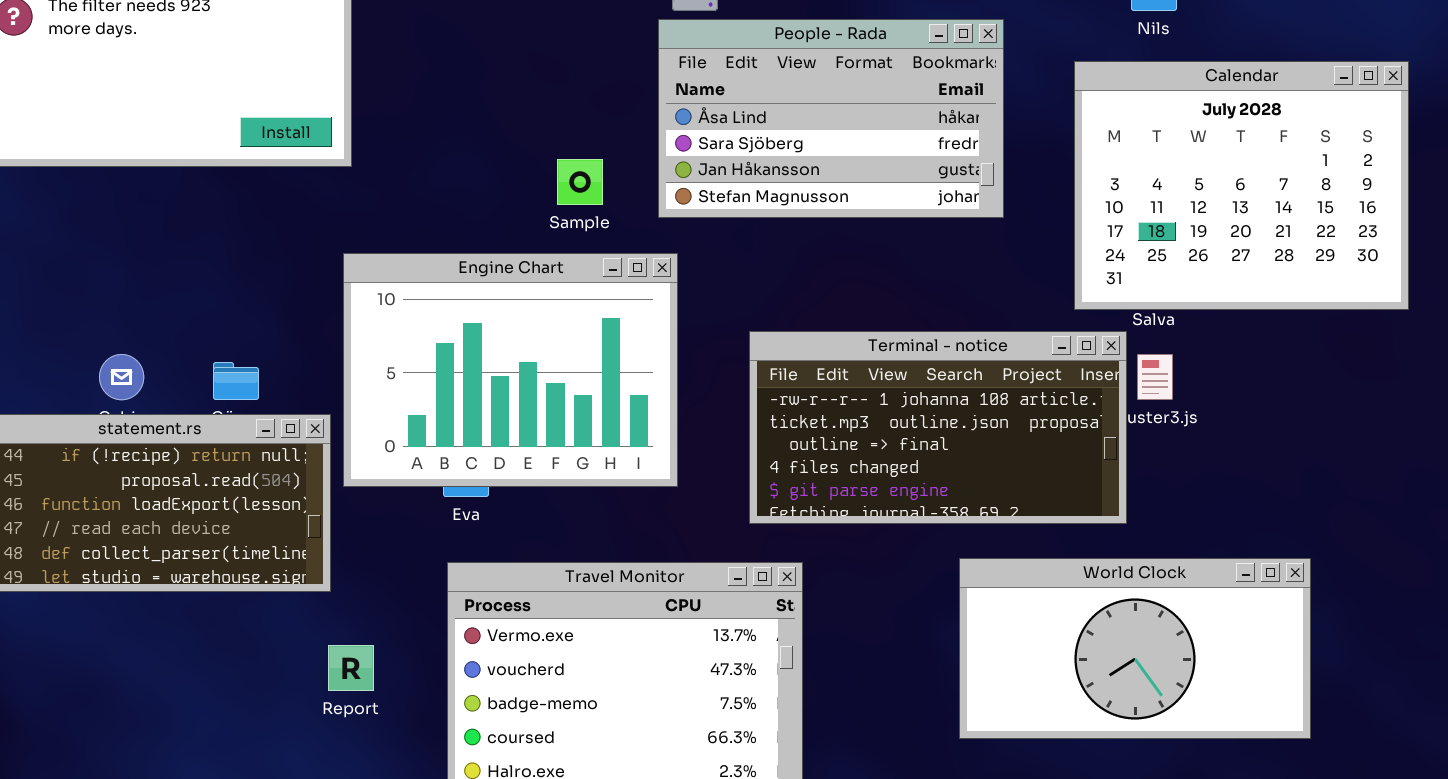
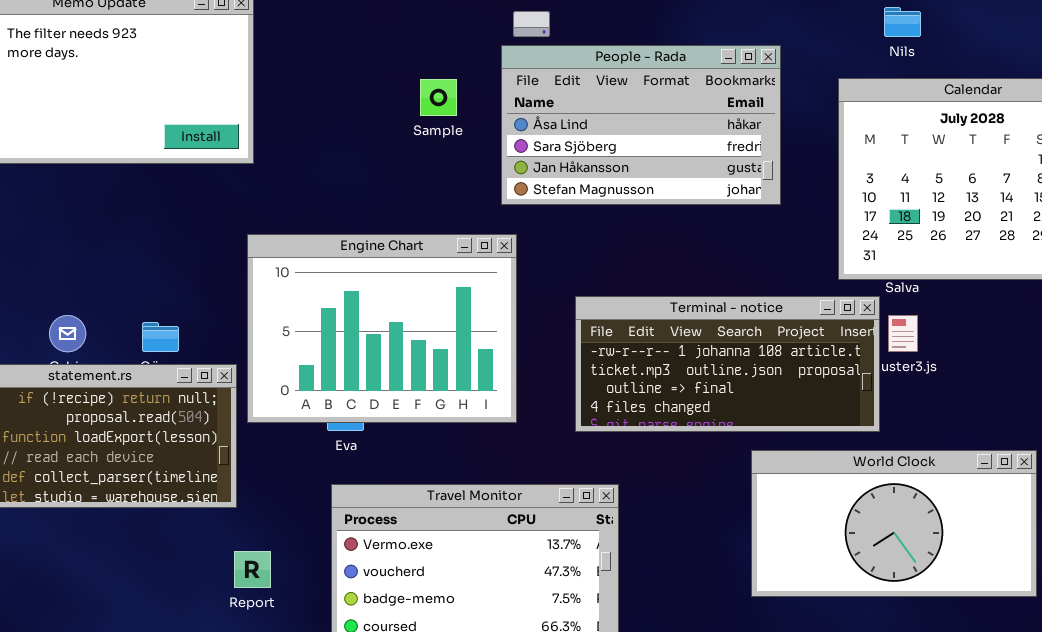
Sample: [557,159,603,205] -> [420,79,457,116], moved
Terminal - notice: [749,331,1127,524] -> [575,296,880,432], resized
World Clock: [959,558,1311,739] -> [751,450,1037,597], moved

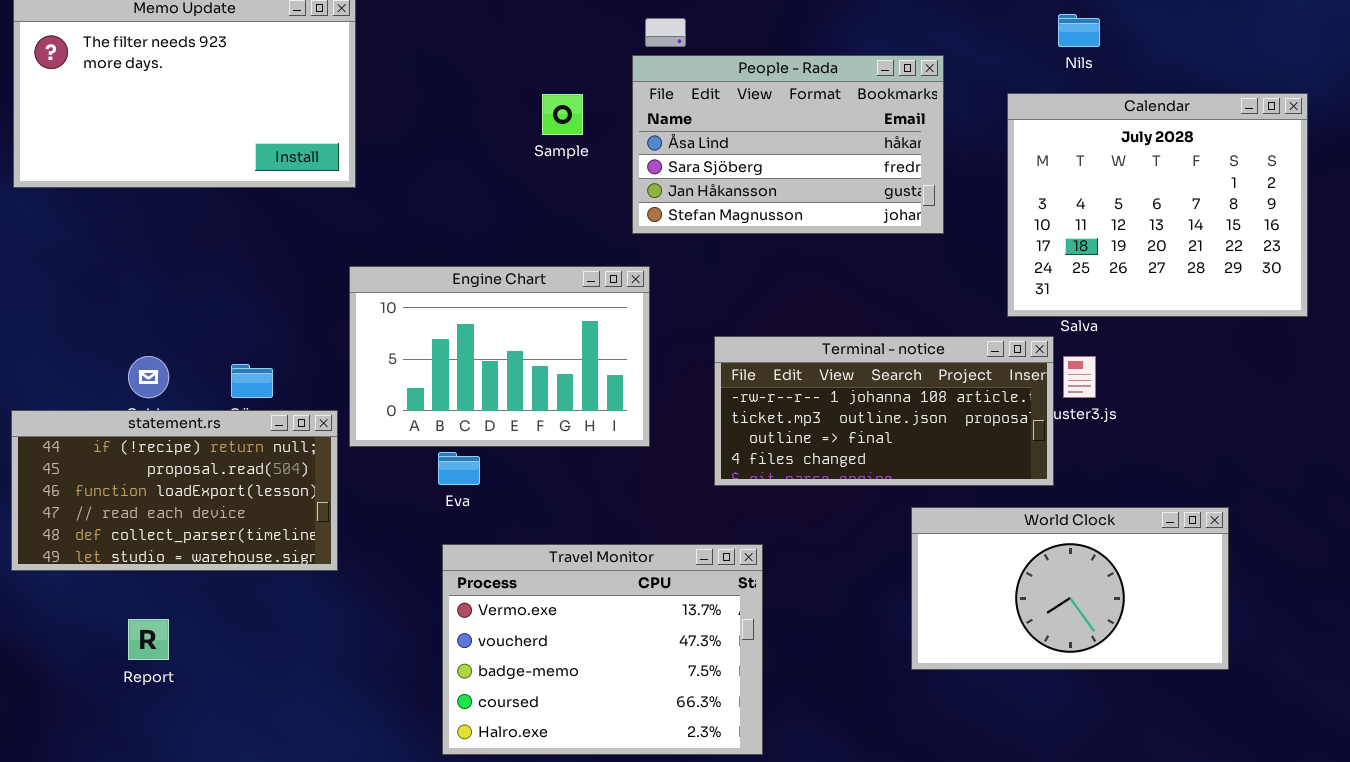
Engine Chart: [247,234,517,423] -> [349,266,650,447], resized
Report: [234,551,271,588] -> [128,619,169,660], moved

